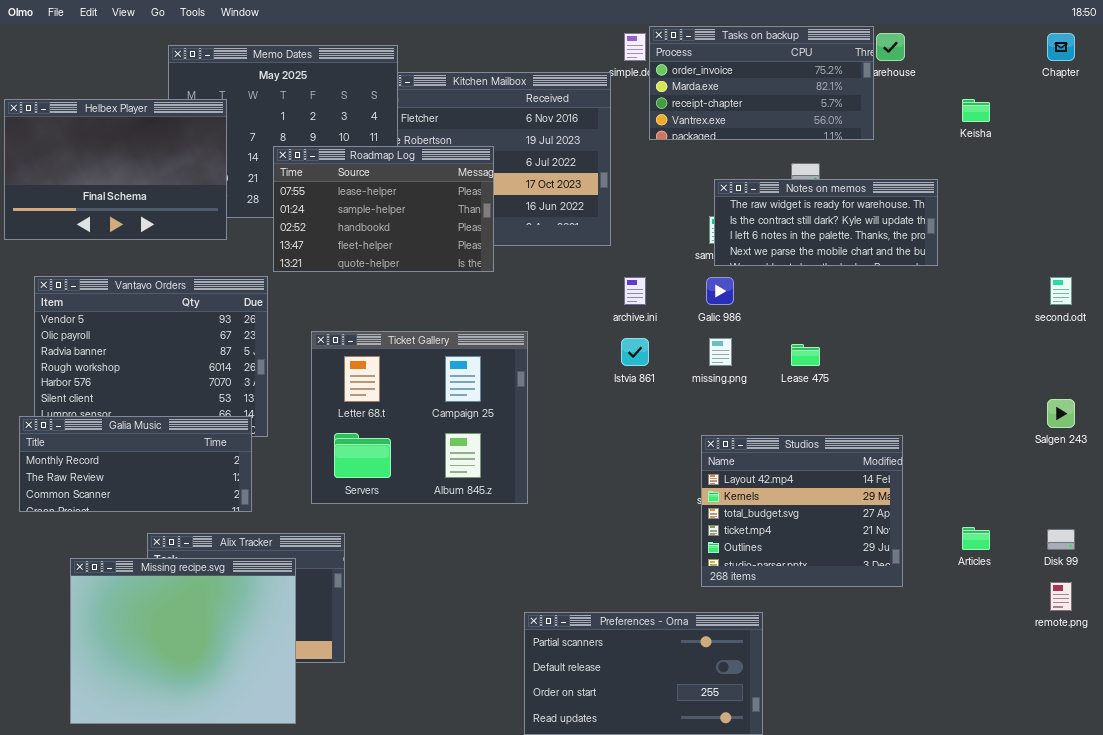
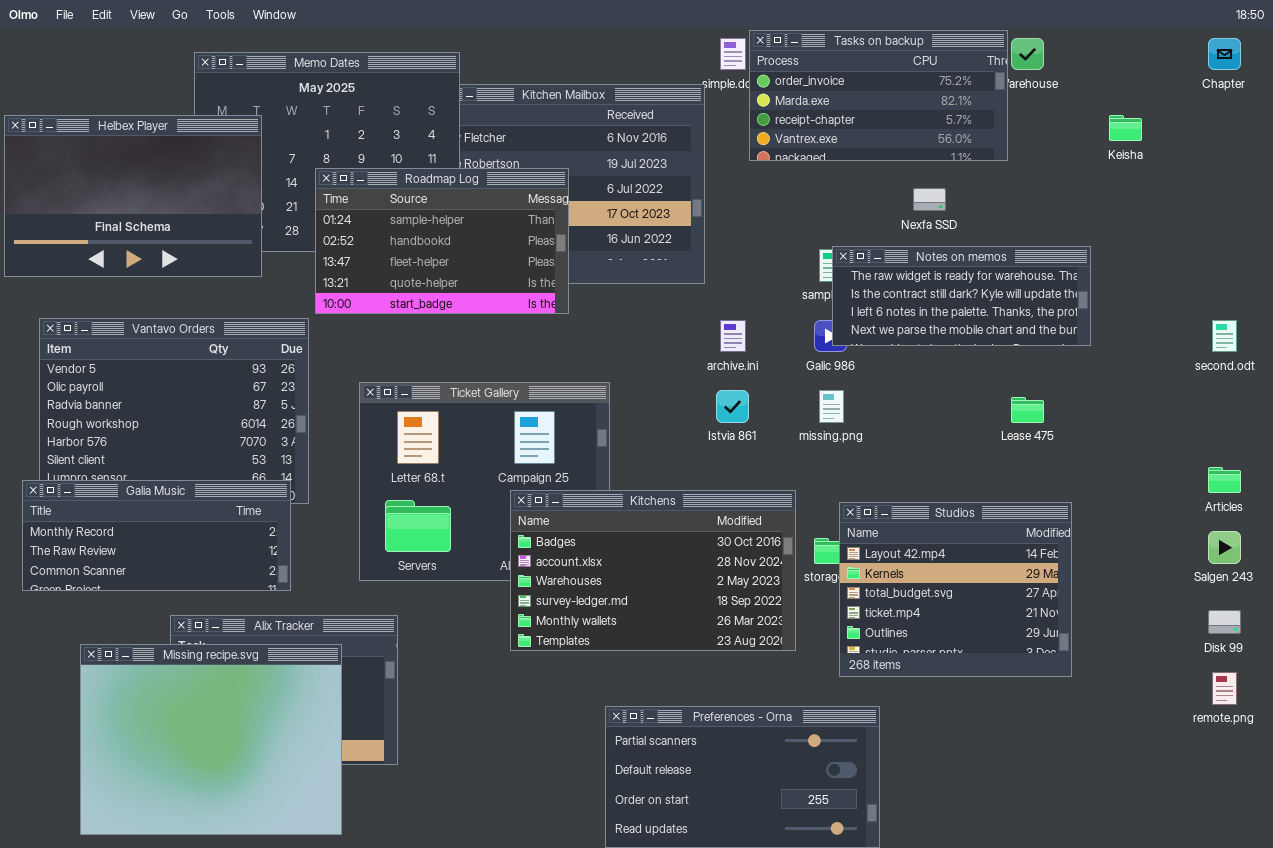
Roadmap Log: [273,146,494,272] -> [315,168,569,314], scrolled down 1 row
Notes on memos: [714,179,938,266] -> [832,246,1091,346], moved
Lease 475: [791,344,820,366] -> [1011,397,1044,423], moved
Salgen 243: [1047,399,1075,428] -> [1208,531,1241,564], moved
Kitchens: none -> [510,490,796,651], opened
Studios: [701,435,903,587] -> [839,502,1072,677], moved
Articles: [962,527,990,550] -> [1208,467,1241,493], moved

